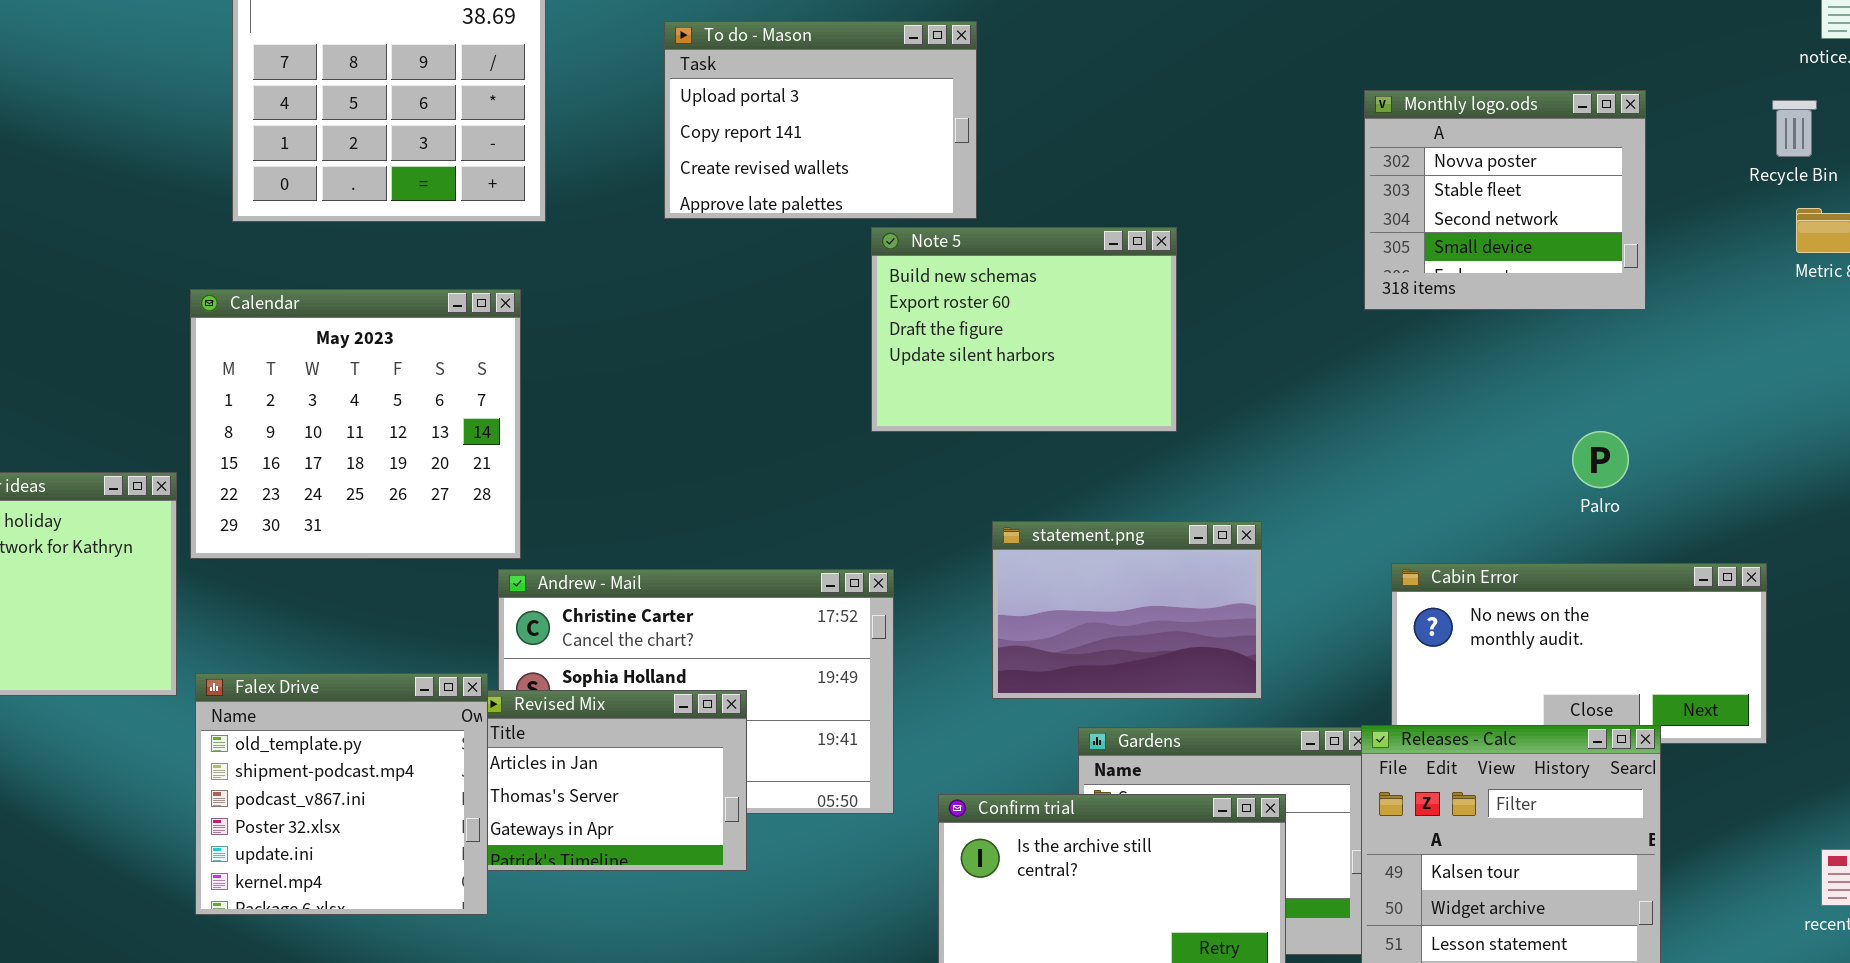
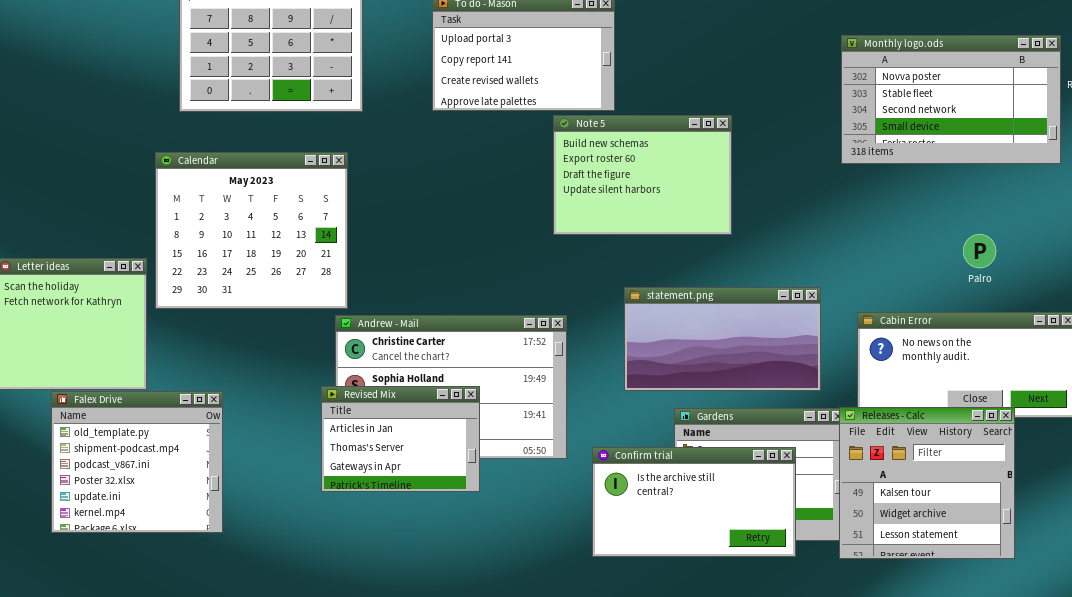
Monthly logo.ods: [1364,90,1646,310] -> [841,35,1061,164], resized
statement.png: [992,521,1262,699] -> [624,287,821,391], resized
Falex Drive: [195,673,488,915] -> [51,391,223,533], moved

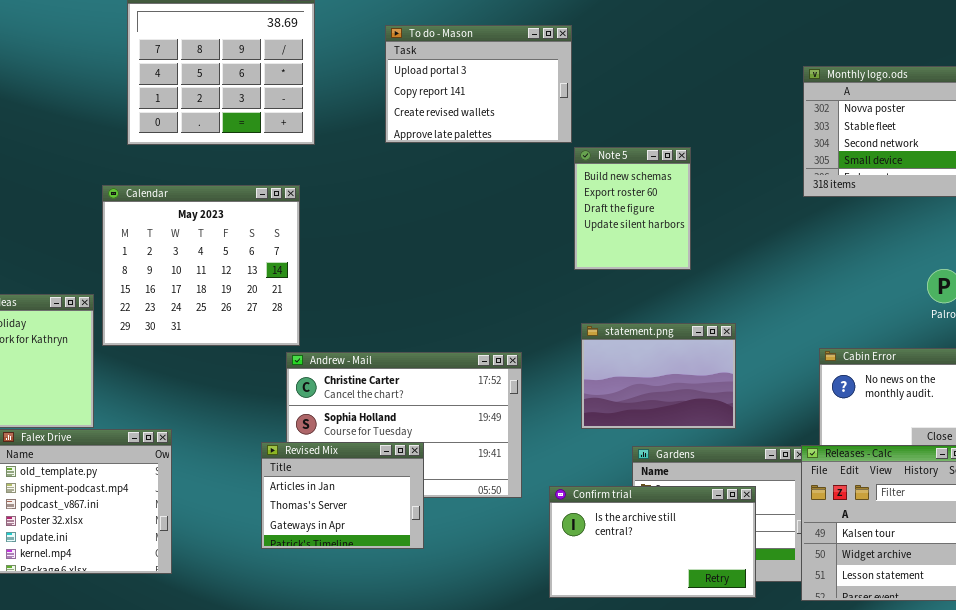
Note 5: [553,115,732,235] -> [574,147,691,270], resized
statement.png: [624,287,821,391] -> [581,323,736,429], resized
Revised Mix: [321,386,480,492] -> [261,442,424,549], moved

